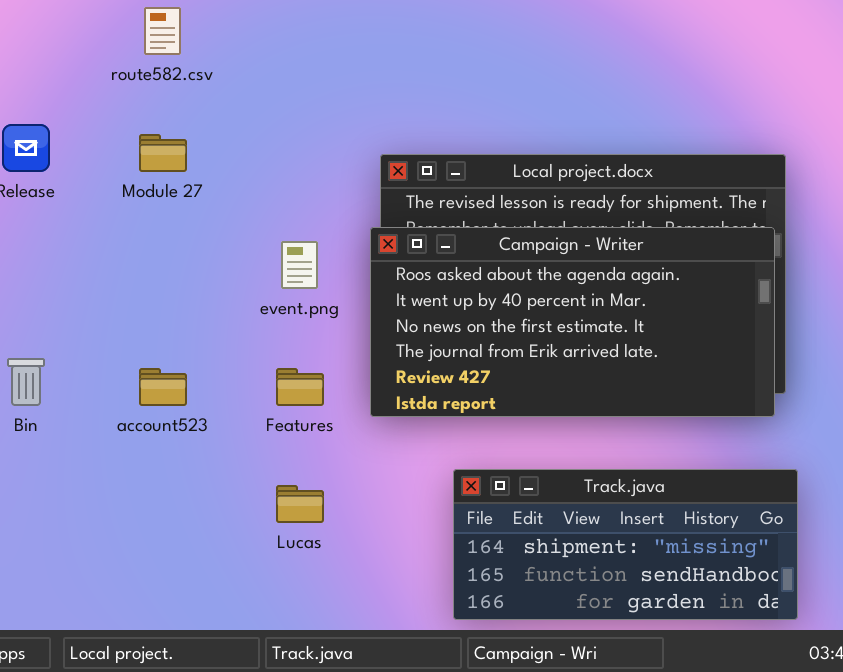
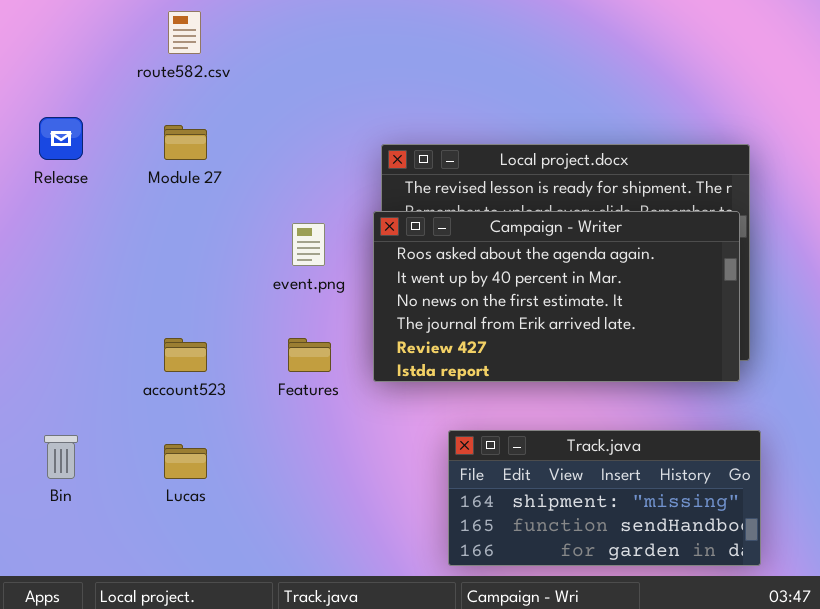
Bin: [7,358,45,406] -> [44,435,78,479], moved
Lucas: [276,485,324,523] -> [164,444,207,479], moved

